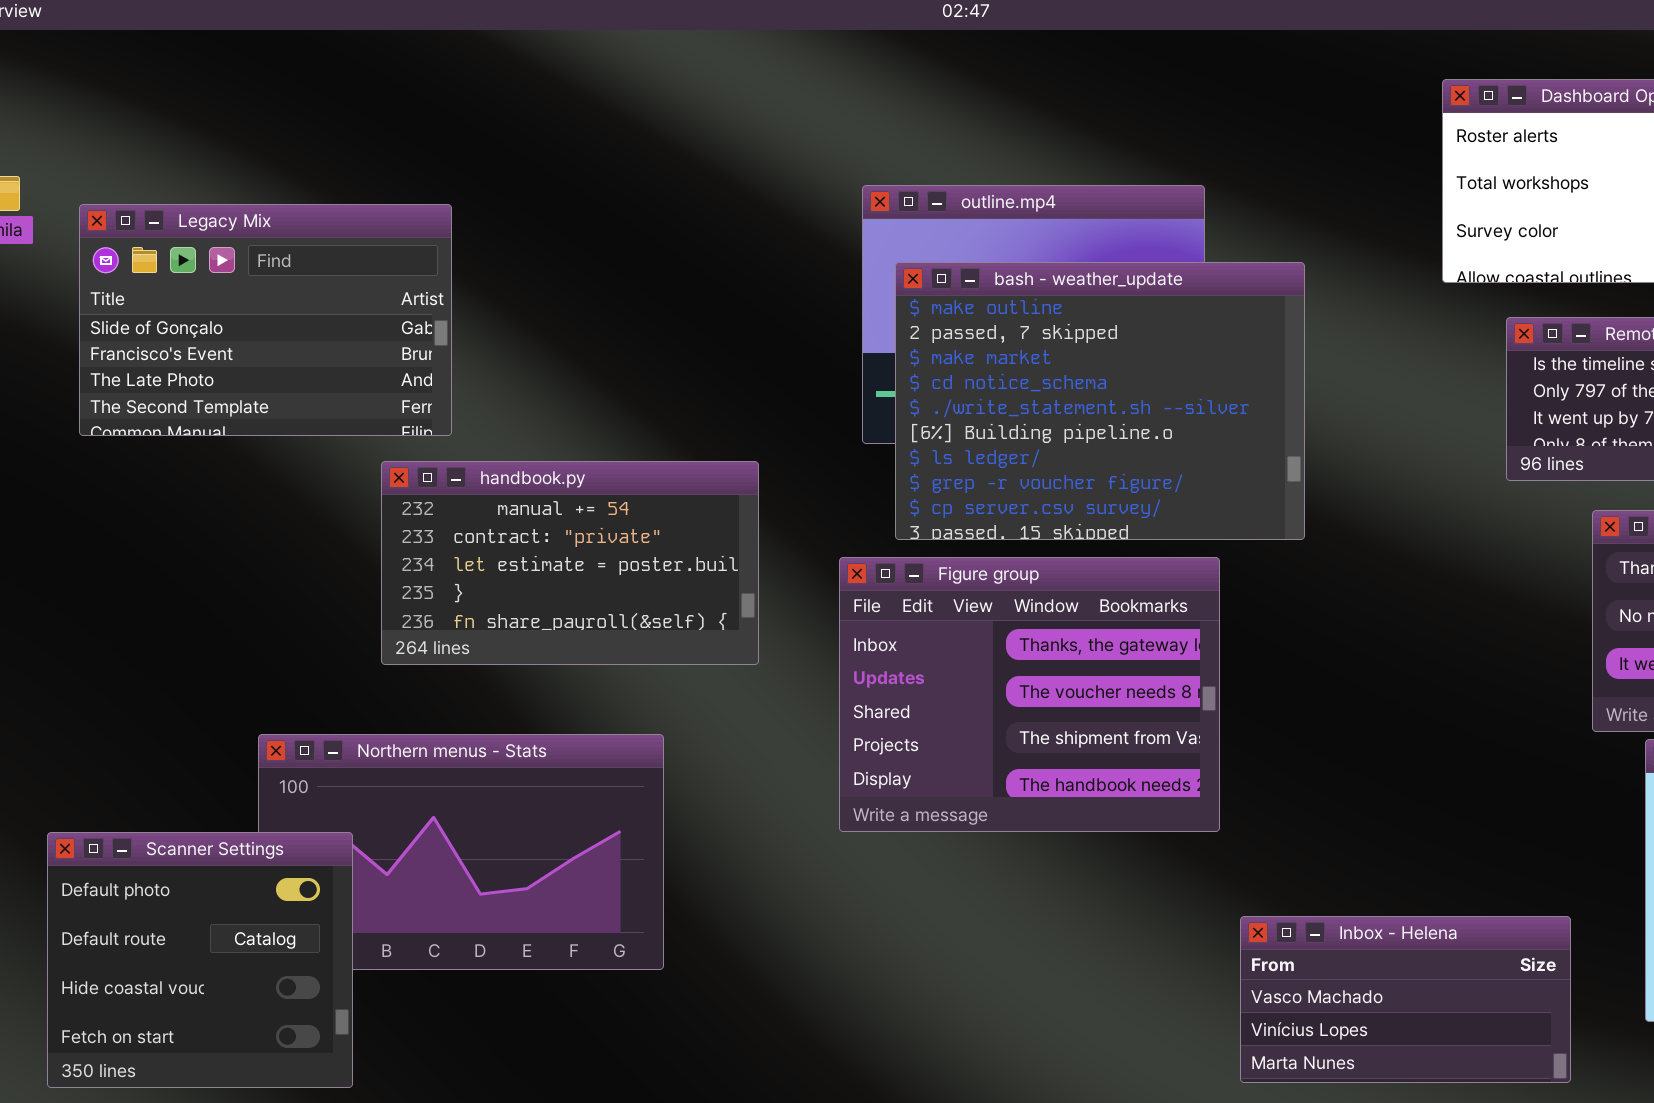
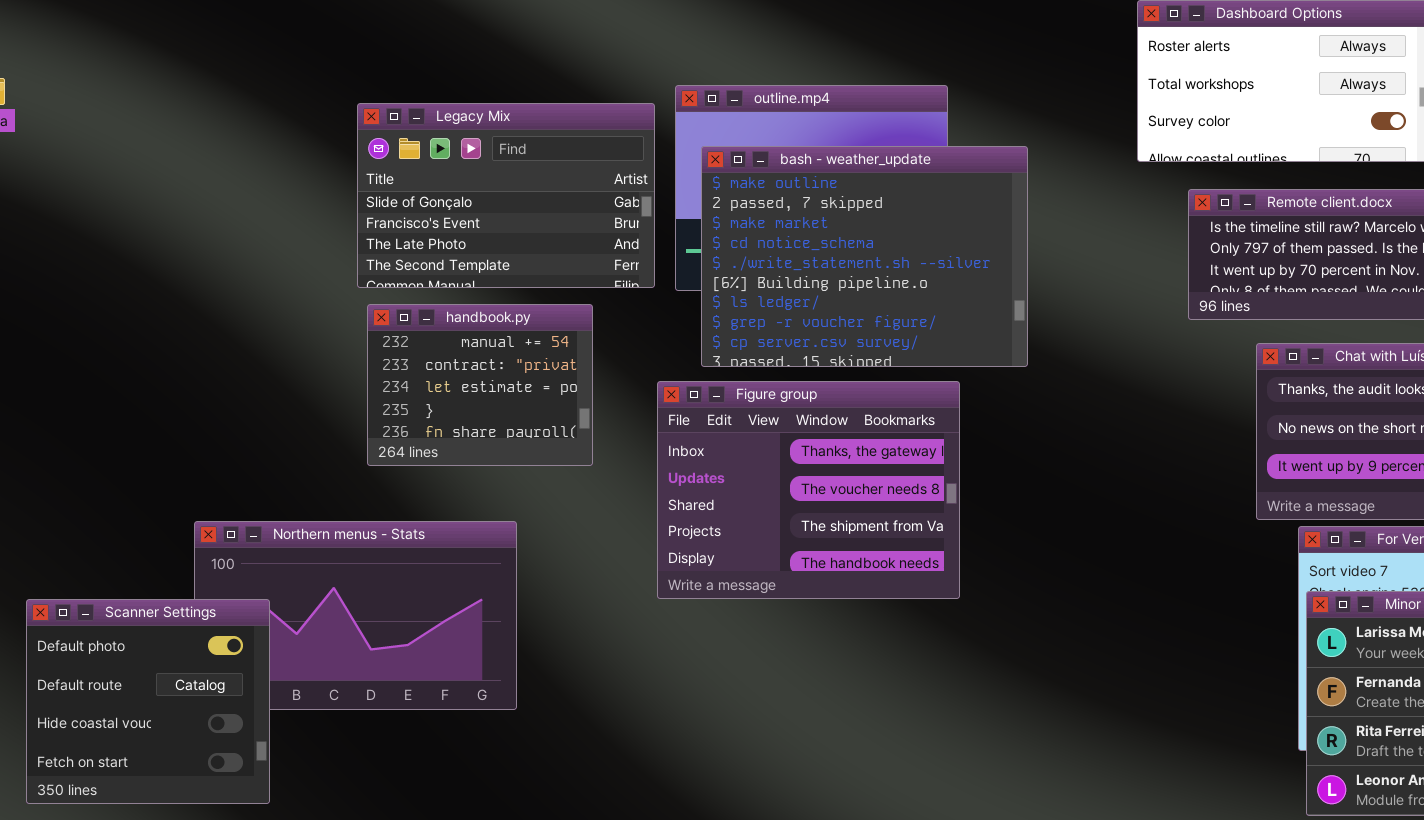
Legacy Mix: [79,204,452,436] -> [357,103,655,288], moved
handbook.py: [381,461,759,665] -> [367,304,593,466], resized
Inbox - Helena: [1240,916,1571,1083] -> none, closed

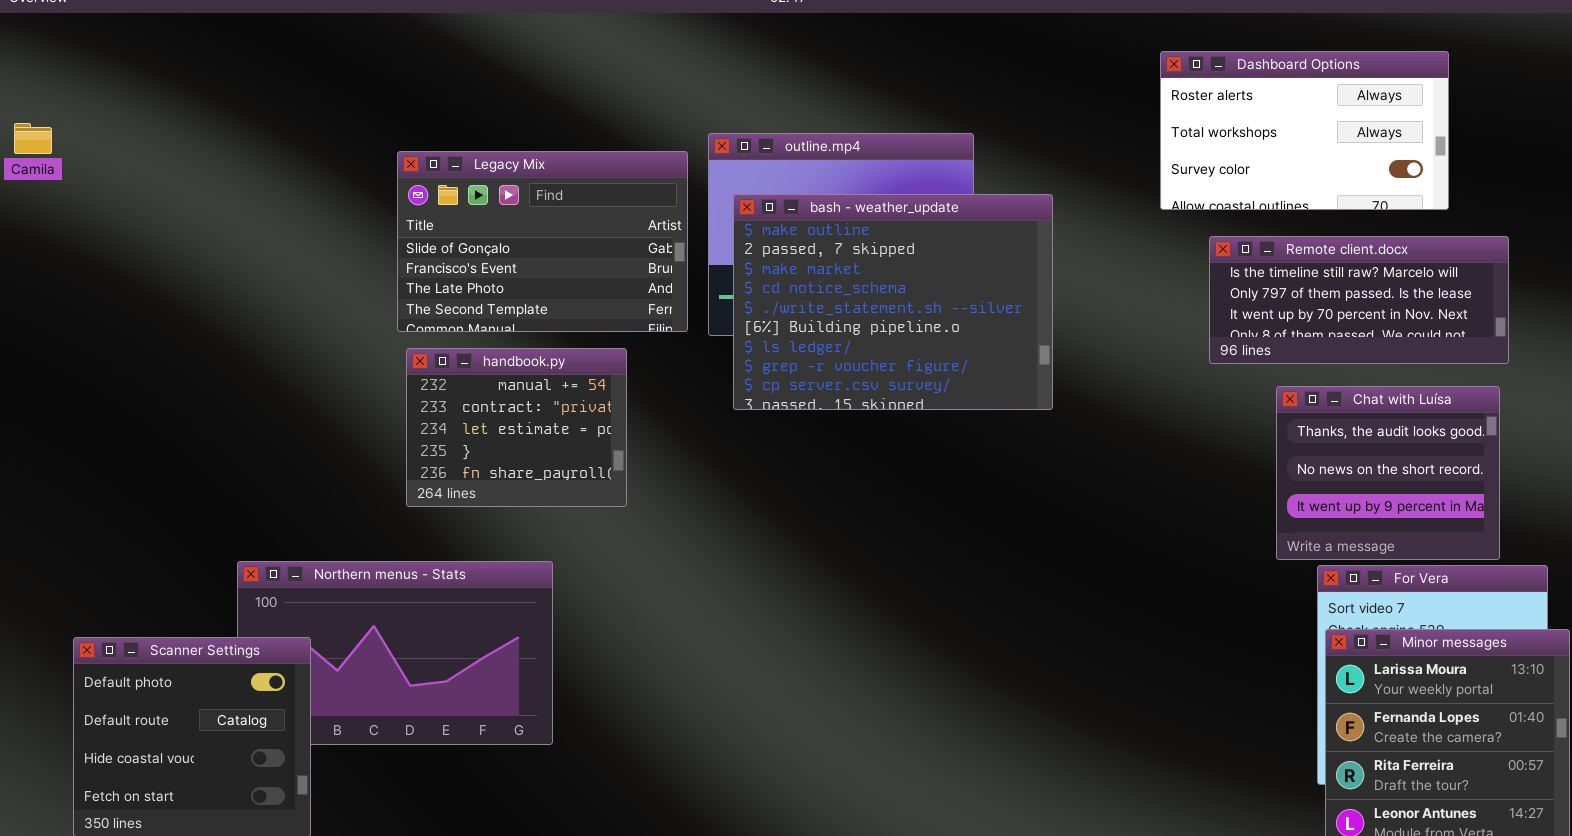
Figure group: [657,381,960,599] -> none, closed

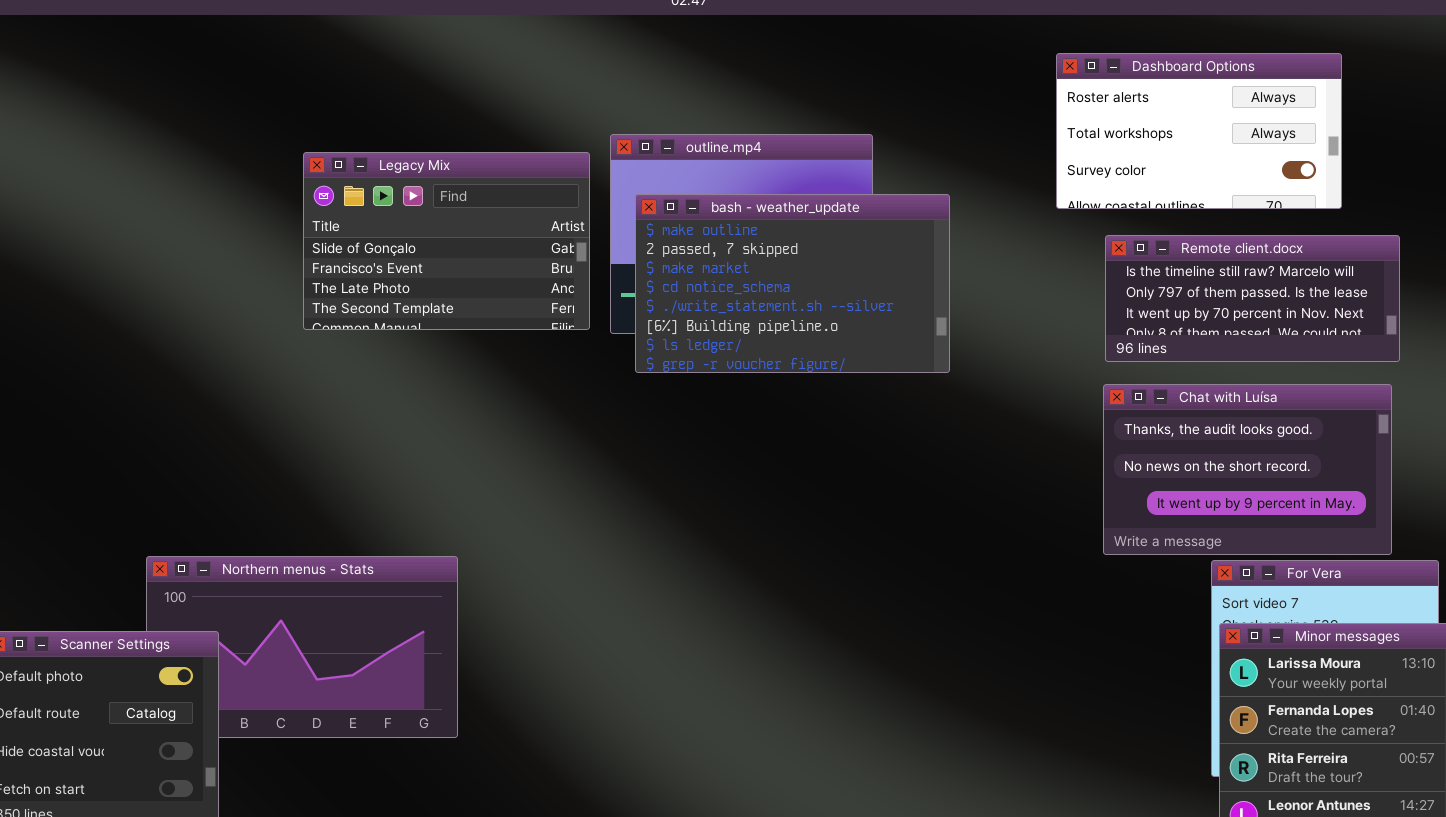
bash - weather_update: [733,194,1053,410] -> [635,194,950,373], resized
handbook.py: [406,348,627,507] -> none, closed
Chat with Luísa: [1276,386,1500,560] -> [1103,384,1392,555], resized

